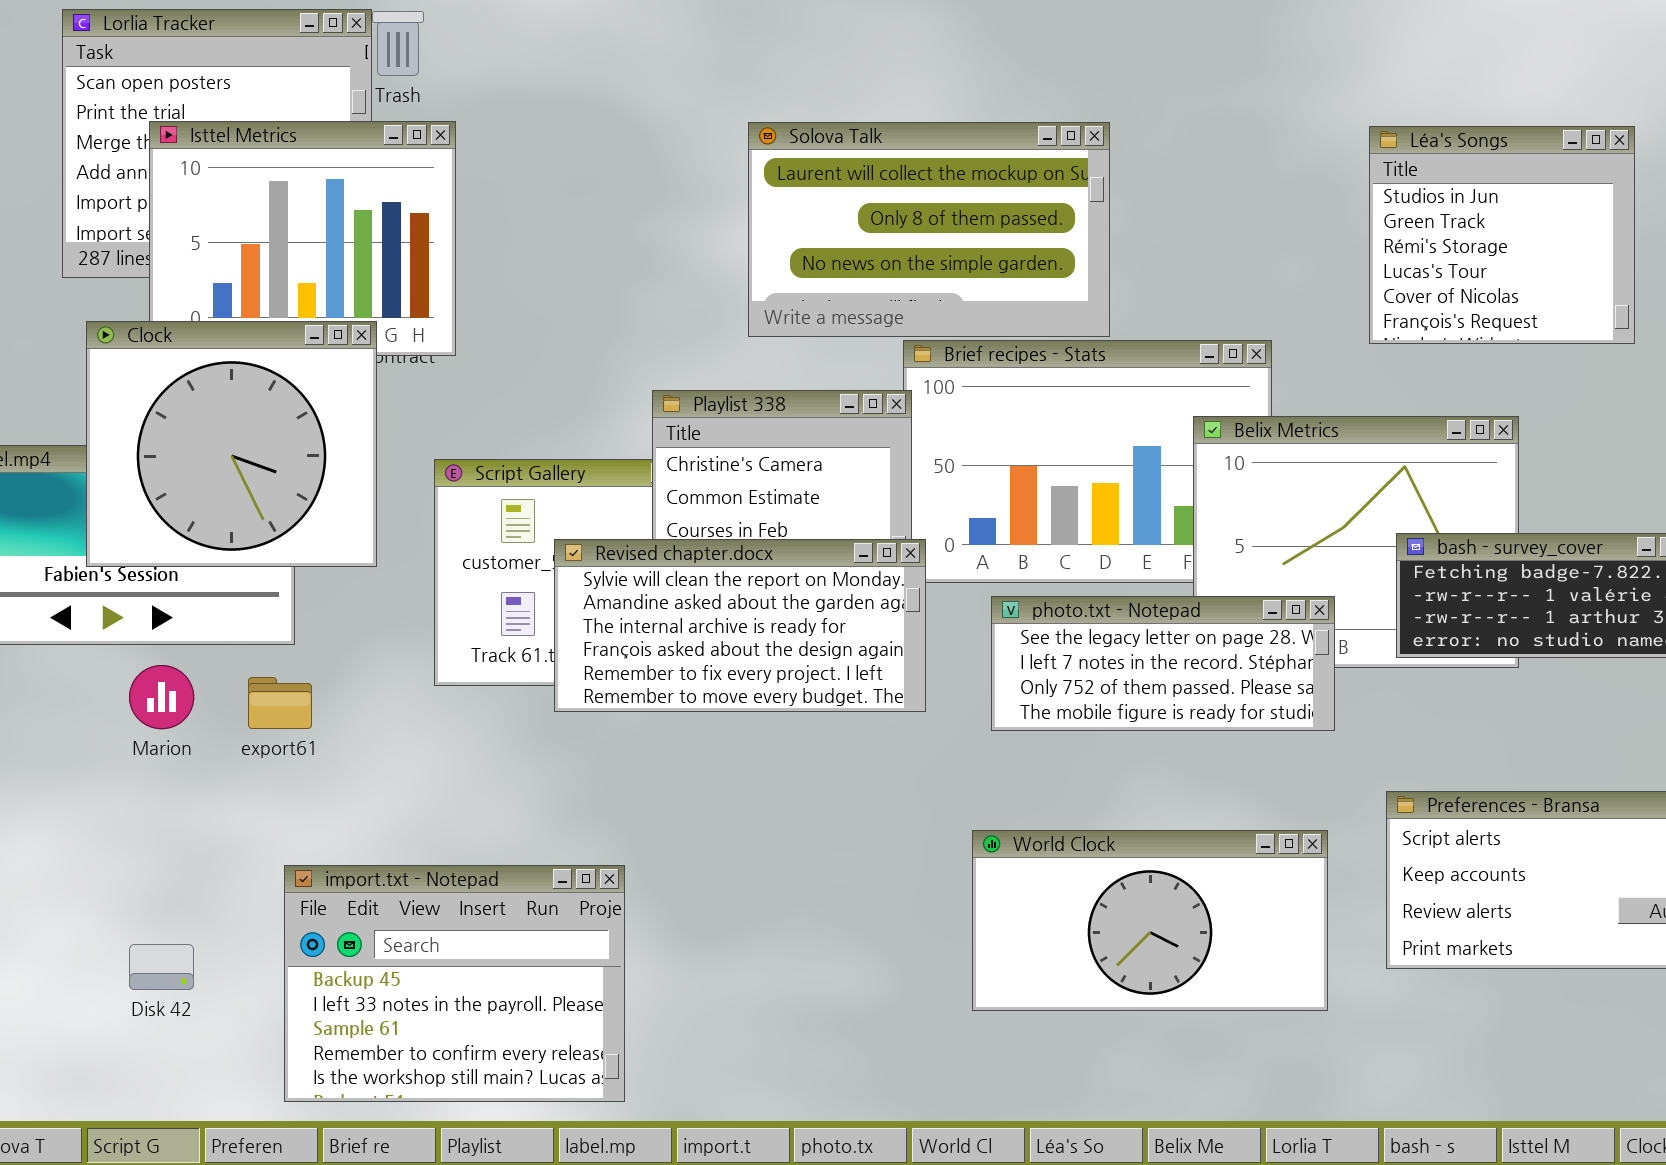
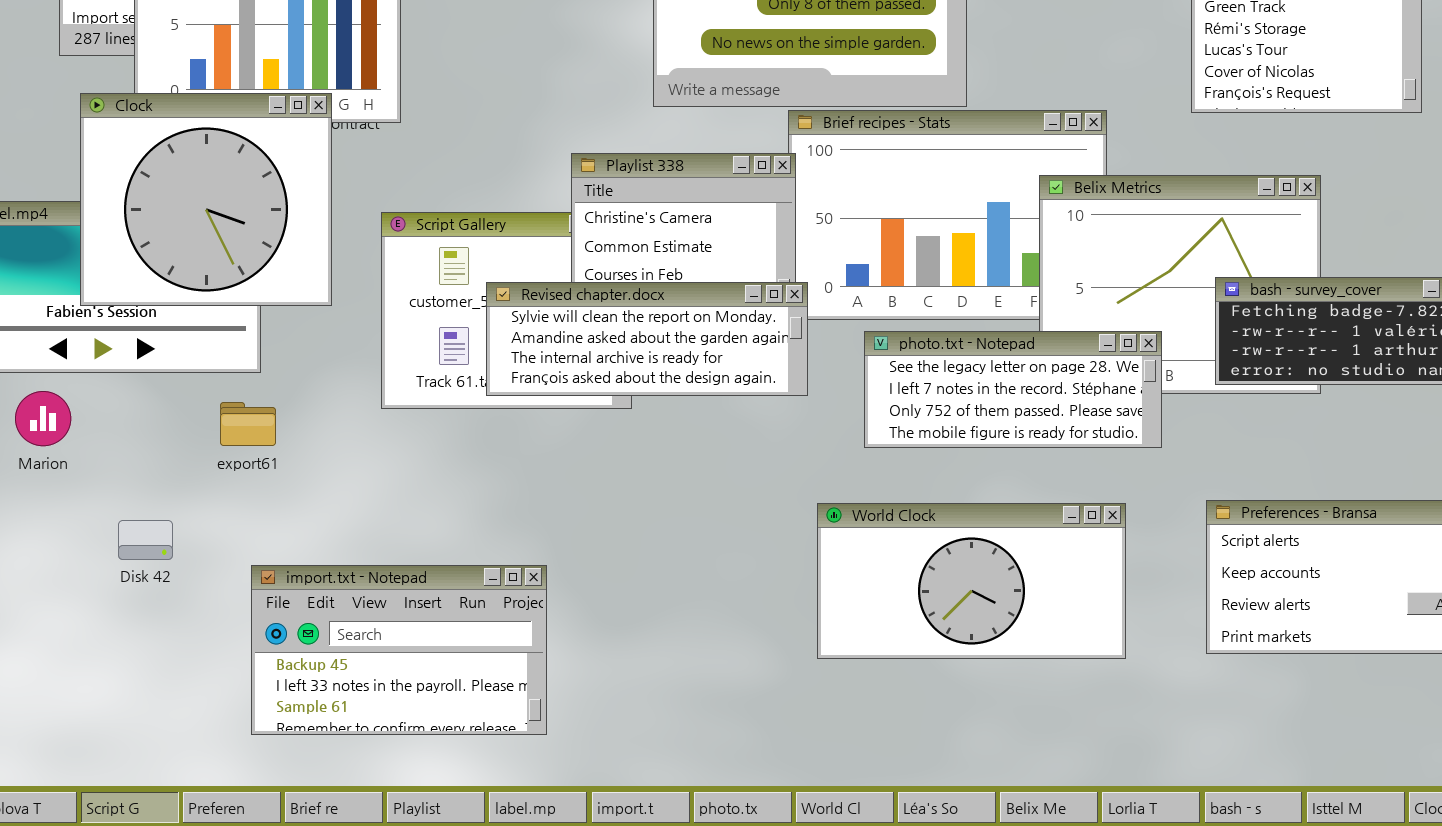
Revised chapter.docx: [554,539,926,712] -> [486,282,808,396], resized
Marion: [129,665,194,729] -> [15,391,71,446], moved
World Clock: [972,830,1328,1011] -> [817,503,1126,659], moved
import.txt - Notepad: [284,865,625,1102] -> [251,565,547,735], resized
Disk 42: [129,944,194,990] -> [118,520,173,560], moved

